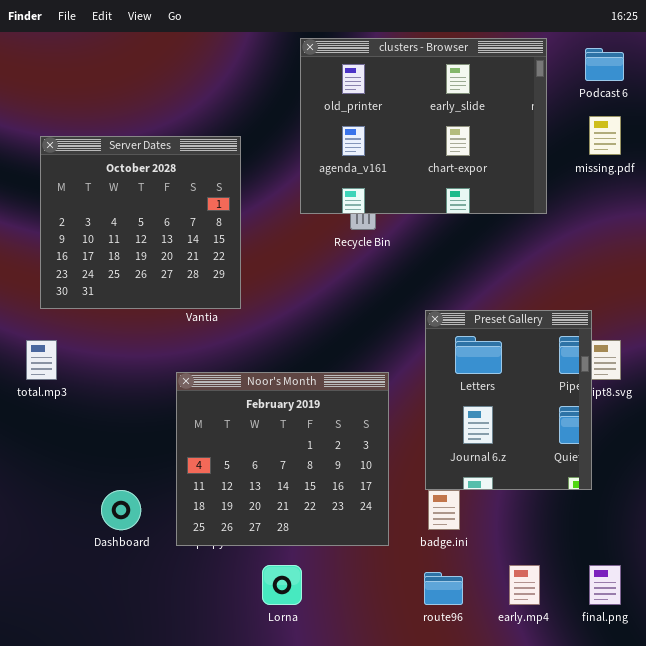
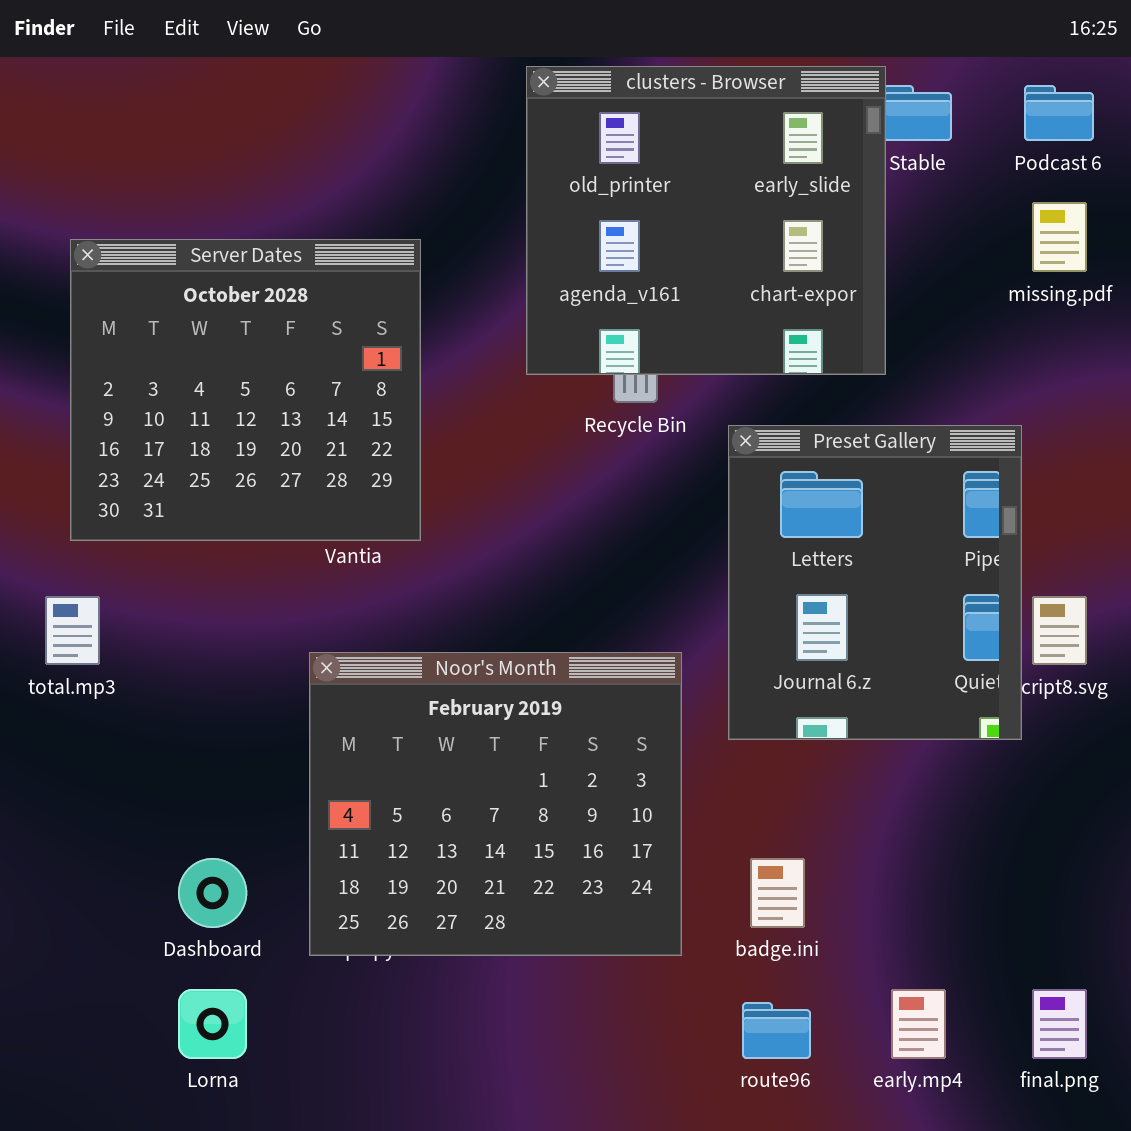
clusters - Browser: [300,38,547,214] -> [526,66,886,375], resized
Preset Gallery: [425,310,592,490] -> [728,425,1022,740], moved
Lorna: [262,565,302,605] -> [178,989,247,1059], moved

